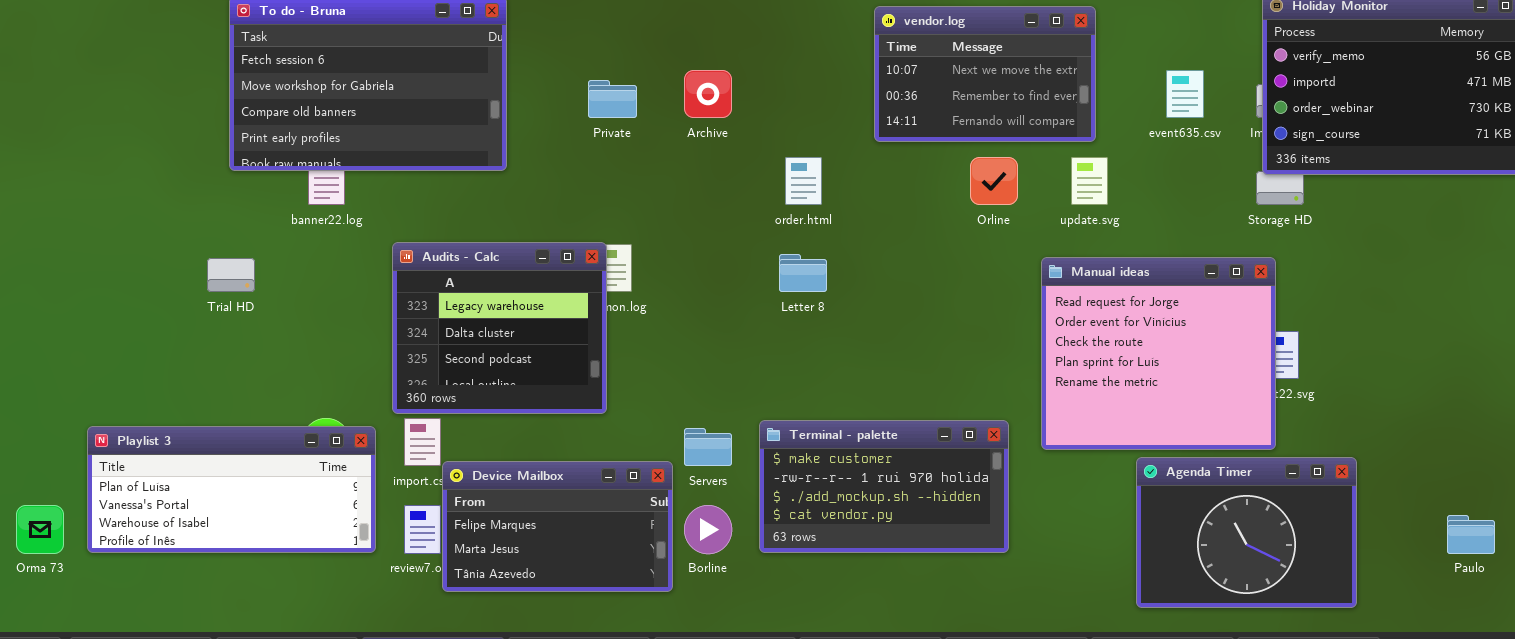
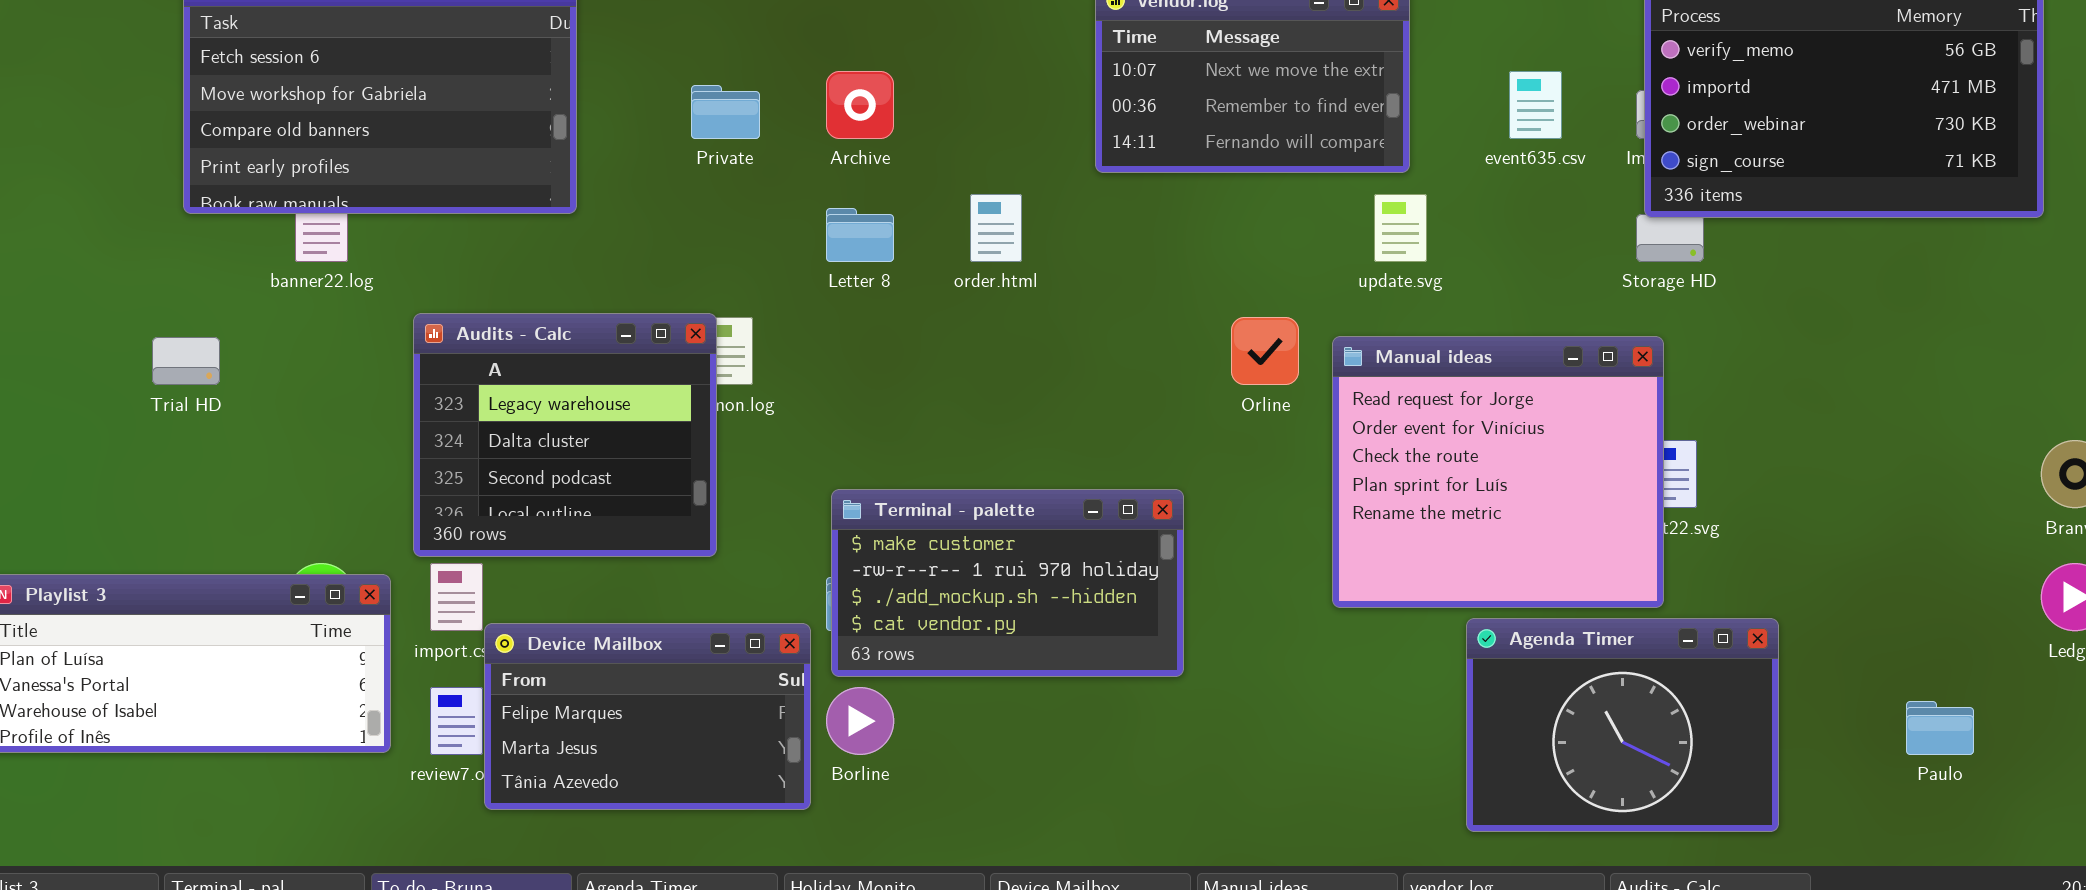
Orline: [970,157,1018,205] -> [1231,317,1299,385], moved
Letter 8: [779,254,827,292] -> [826,208,894,262], moved
Terminal - palette: [759,420,1009,553] -> [831,489,1184,677], moved

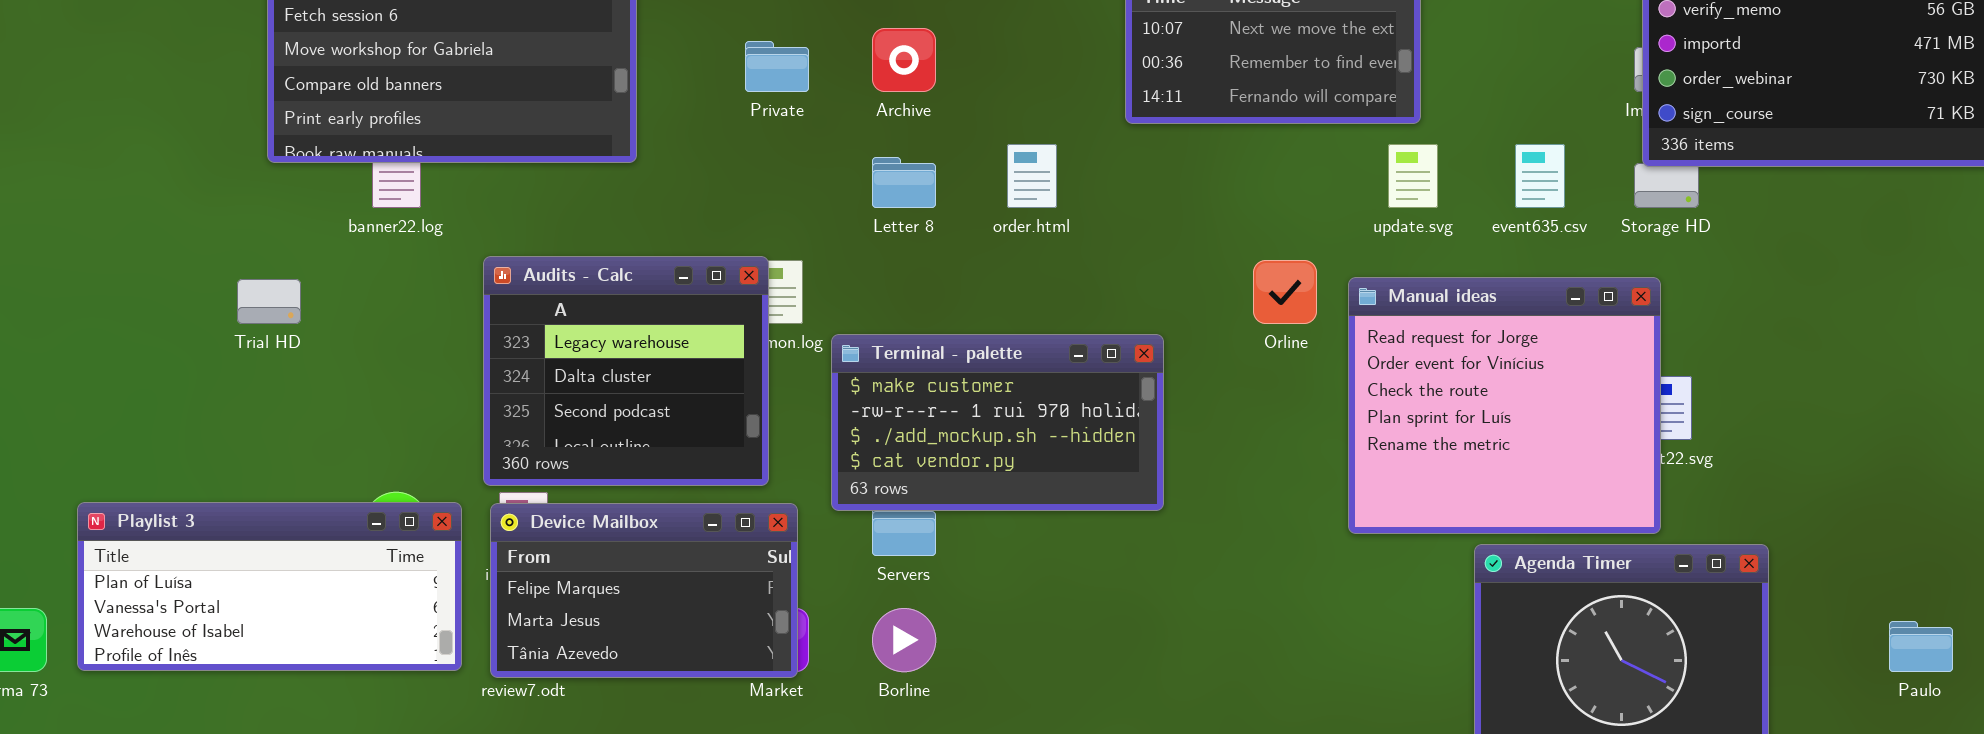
event635.csv: [1509,71,1562,139] -> [1515,144,1565,208], moved
Terminal - palette: [831,489,1184,677] -> [831,334,1164,511], moved
Device Mailbox: [484,623,811,810] -> [490,503,798,678], moved

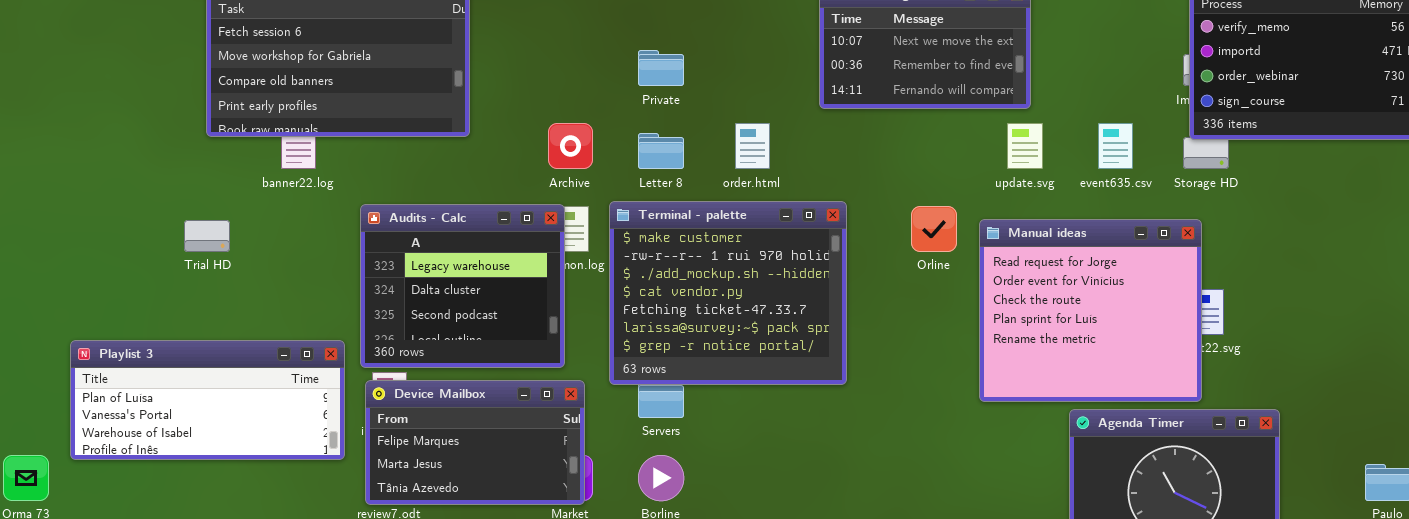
Archive: [872,28,936,92] -> [548,123,593,169], moved
Private: [745,41,809,92] -> [638,50,684,86], moved
Terminal - palette: [831,334,1164,511] -> [609,201,847,385], resized
Playlist 3: [77,502,462,671] -> [70,340,345,460], moved

